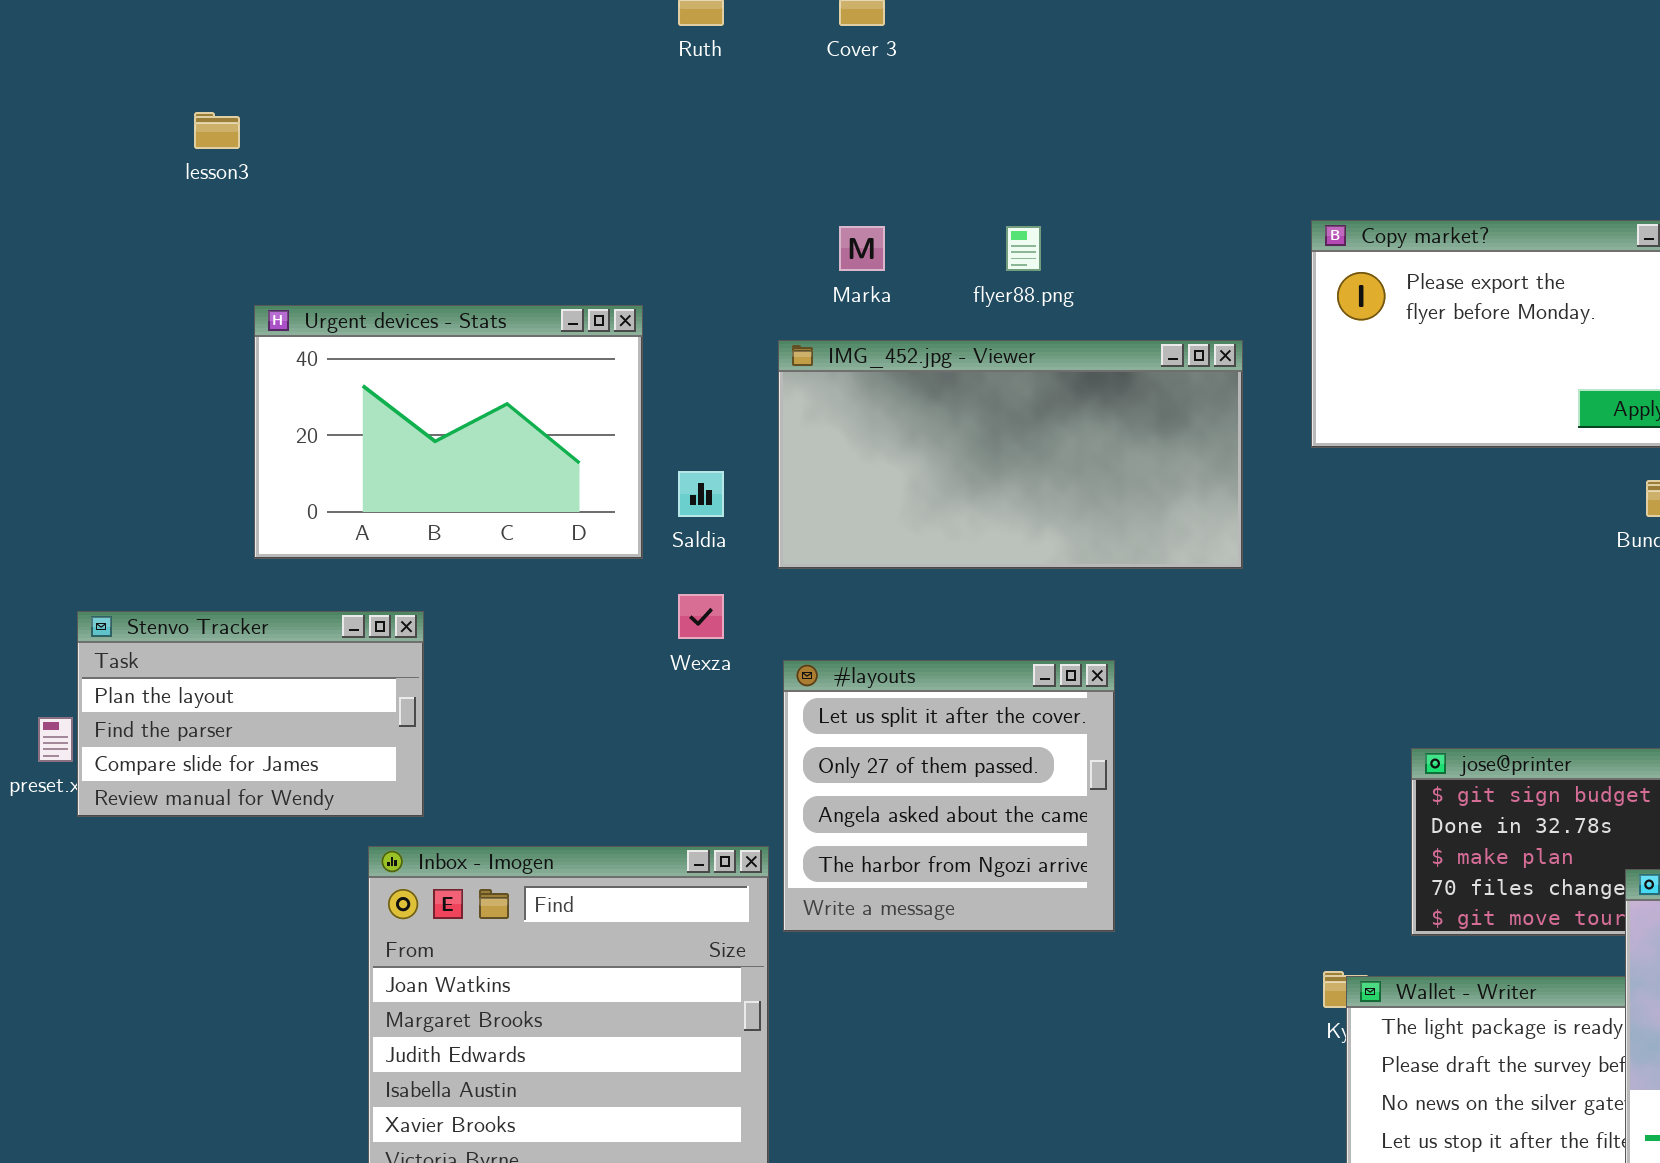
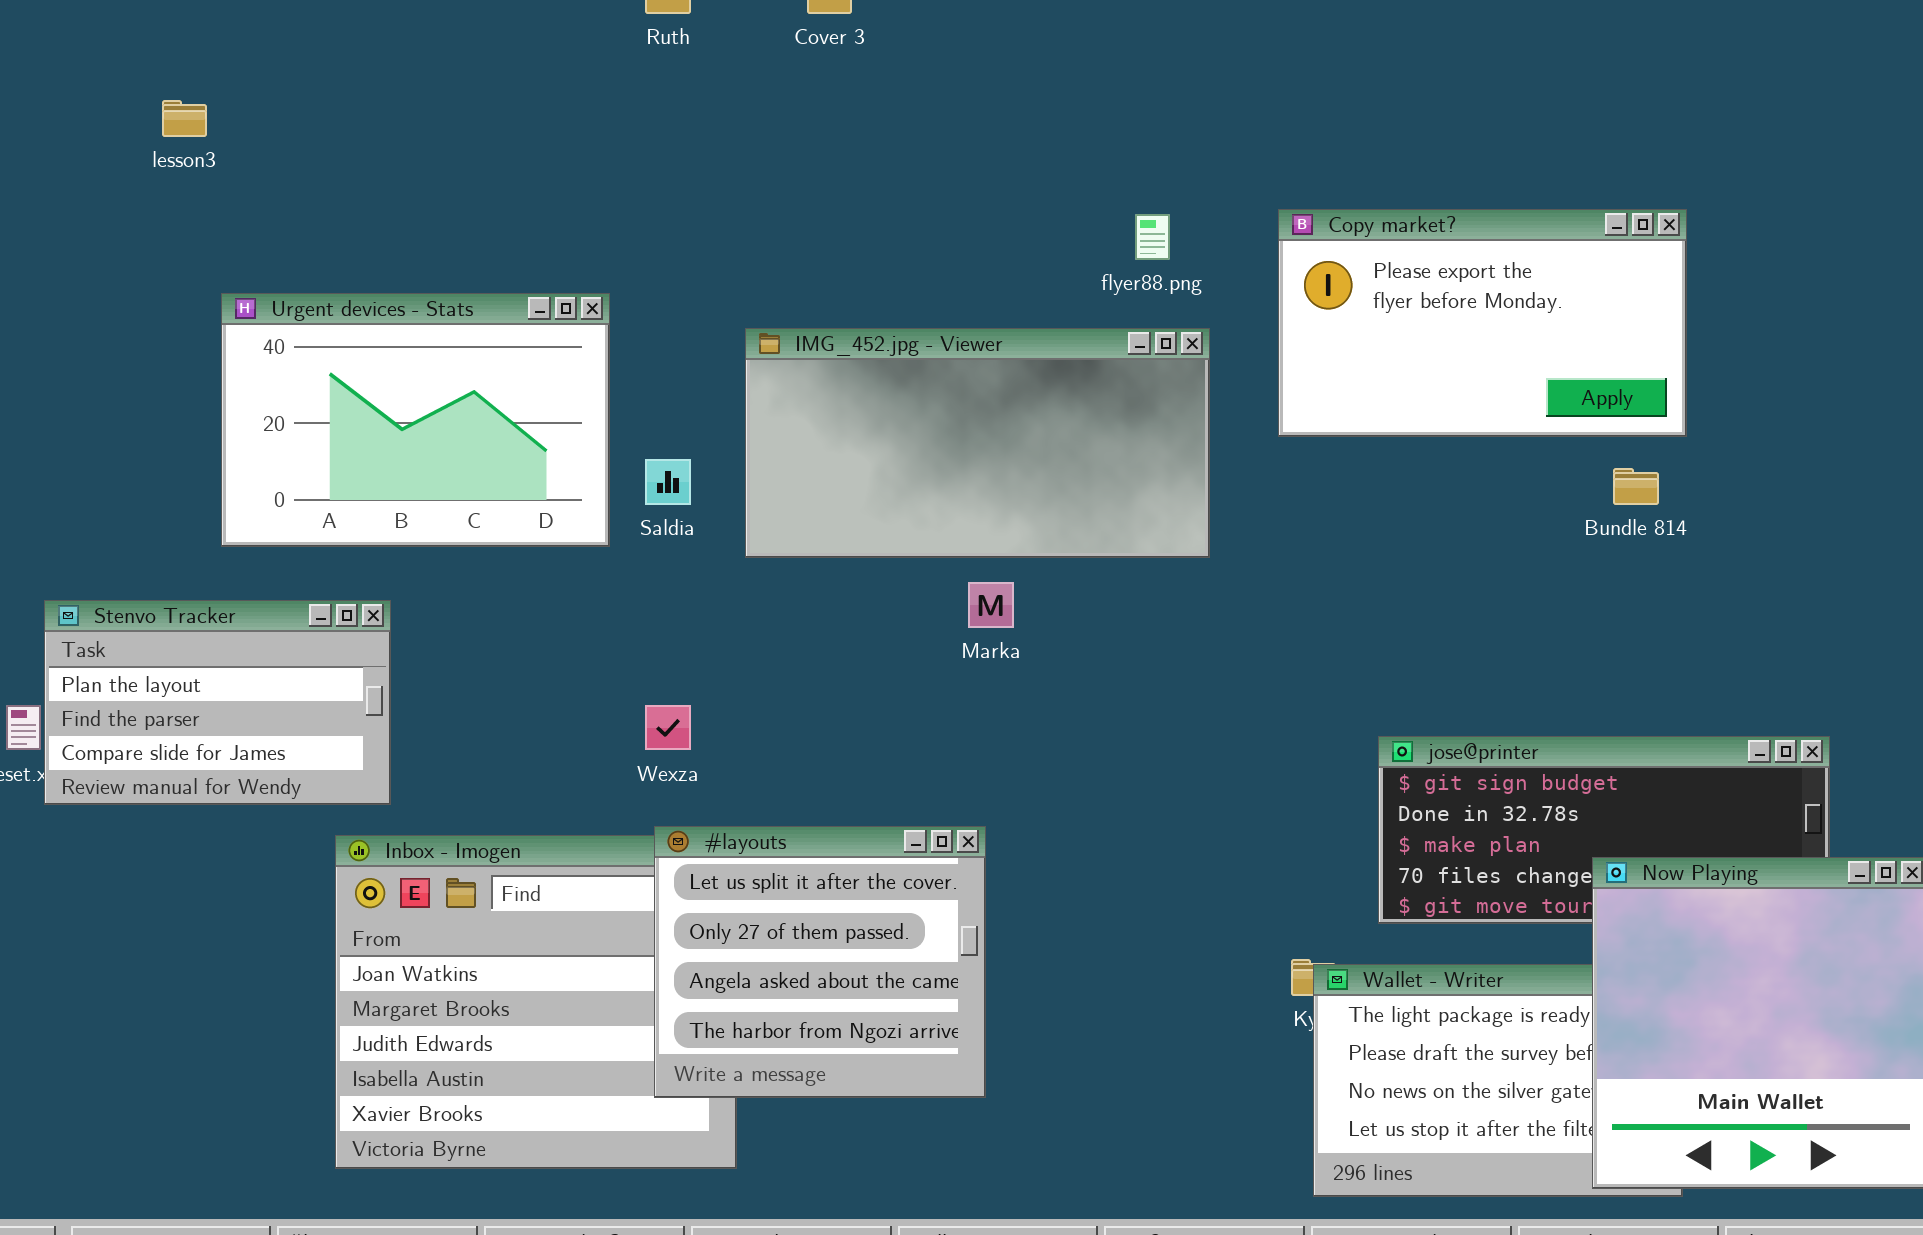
Marka: [839,226,885,271] -> [968,582,1014,628], moved
flyer88.png: [1006,226,1041,271] -> [1135,214,1170,260], moved
Wexza: [678,594,724,639] -> [645,705,691,750], moved
#layouts: [783,660,1115,932] -> [654,826,986,1098], moved

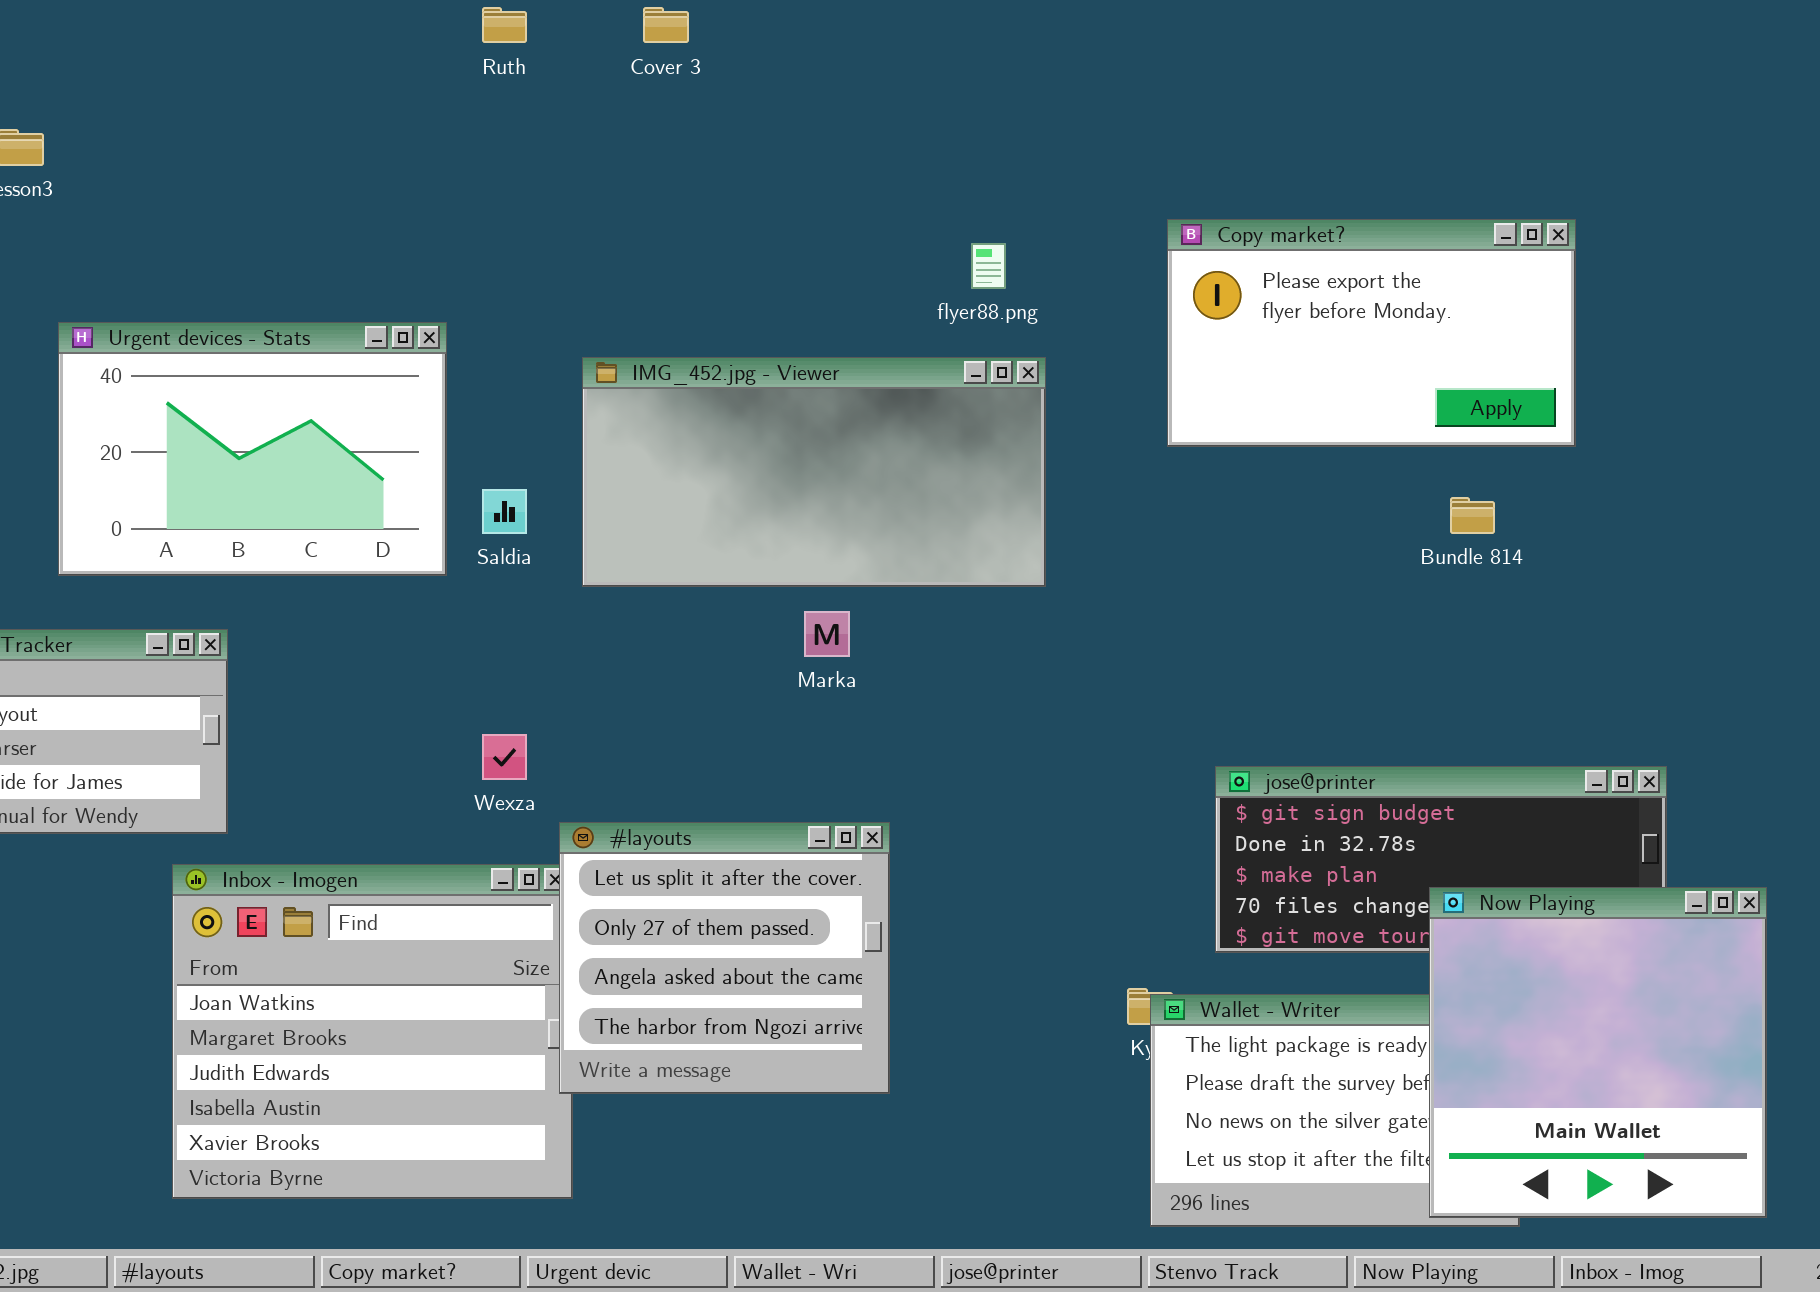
Copy market?: [1278,209,1687,437] -> [1167,219,1576,447], moved
#layouts: [654,826,986,1098] -> [559,822,890,1094], moved

